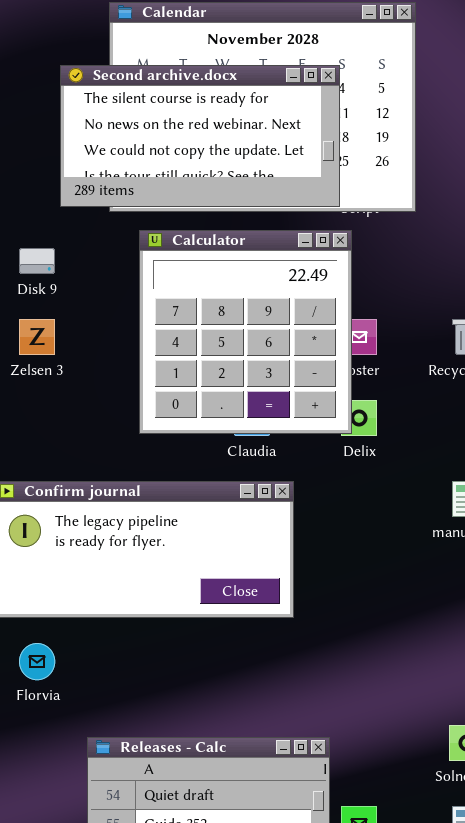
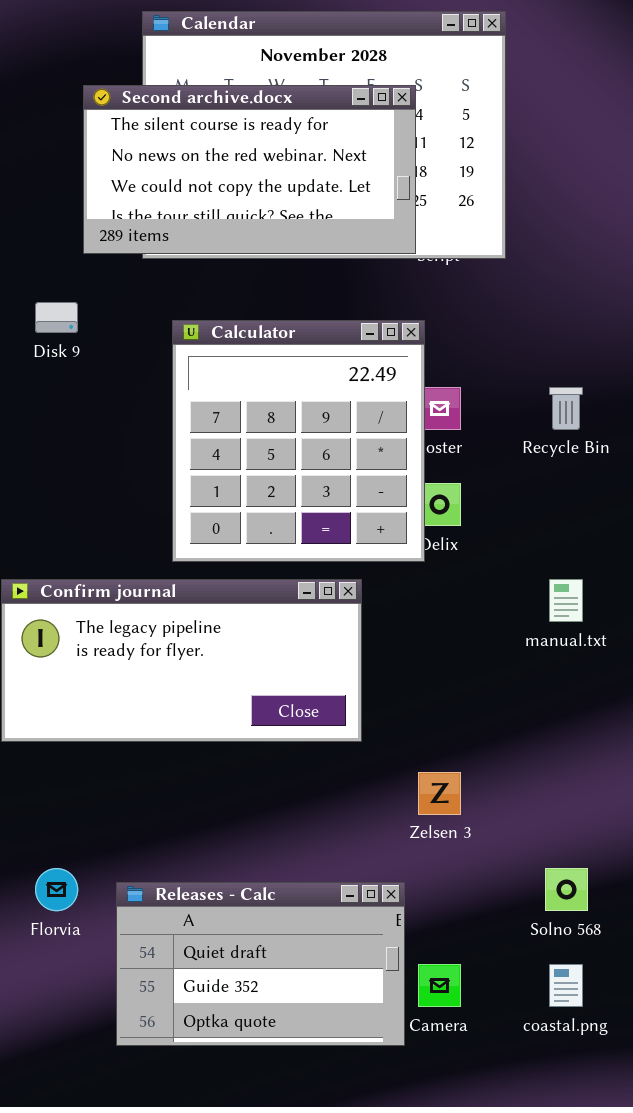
Calculator: [139,230,352,434] -> [172,320,425,562], moved
Zelsen 3: [19,319,55,355] -> [418,772,461,815], moved
Florvia: [19,643,55,680] -> [35,868,78,911], moved

